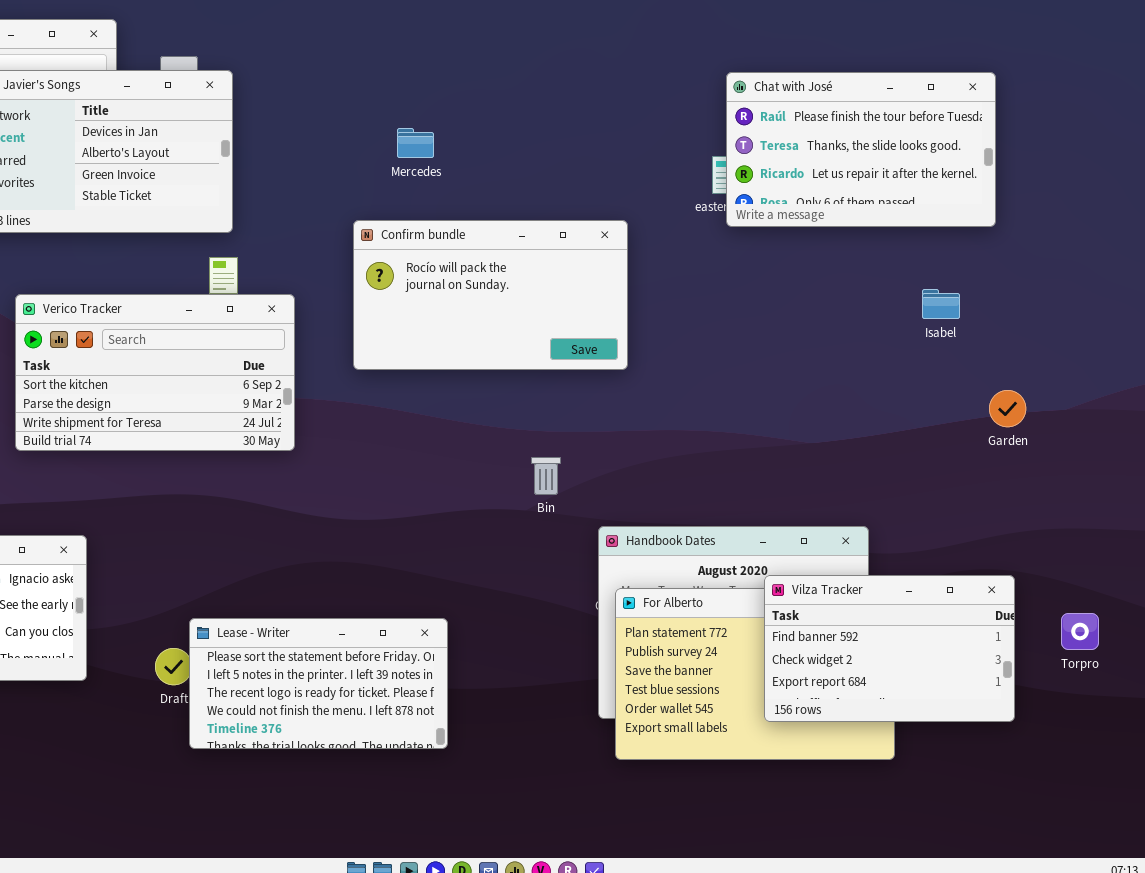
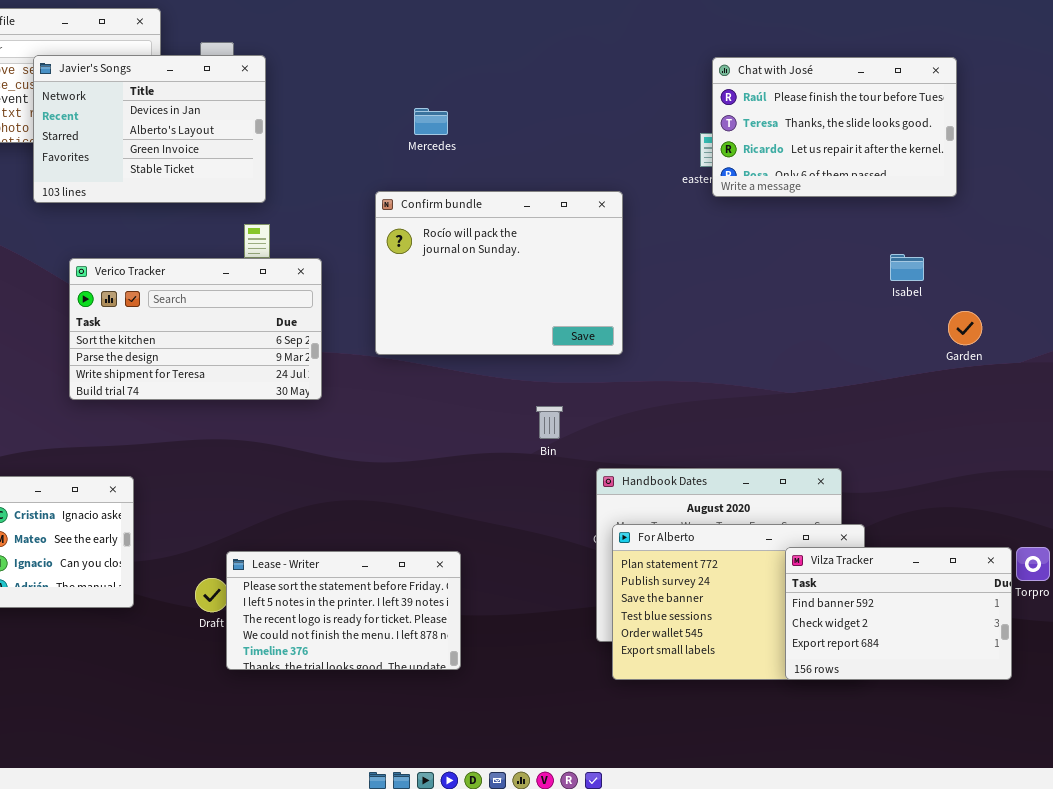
Confirm bundle: [353,220,628,370] -> [375,191,623,355], resized
Garden: [989,390,1026,427] -> [948,311,982,345], moved
Vilza Tracker: [764,575,1015,722] -> [785,547,1012,680], moved

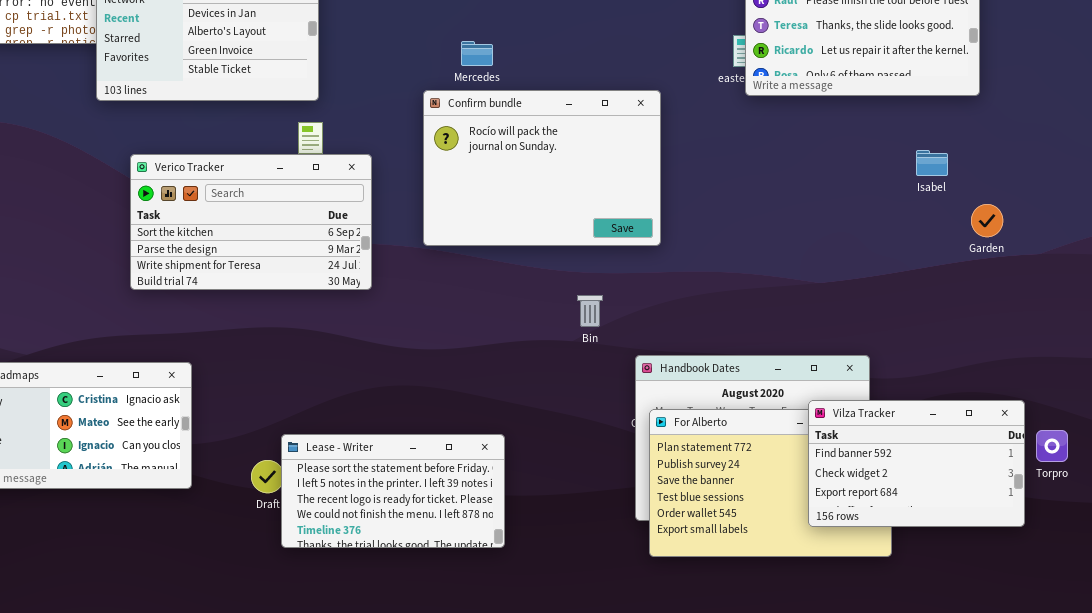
Mercedes: [414,108,448,135] -> [461,41,493,66], moved
Vilza Tracker: [785,547,1012,680] -> [808,400,1025,527], moved

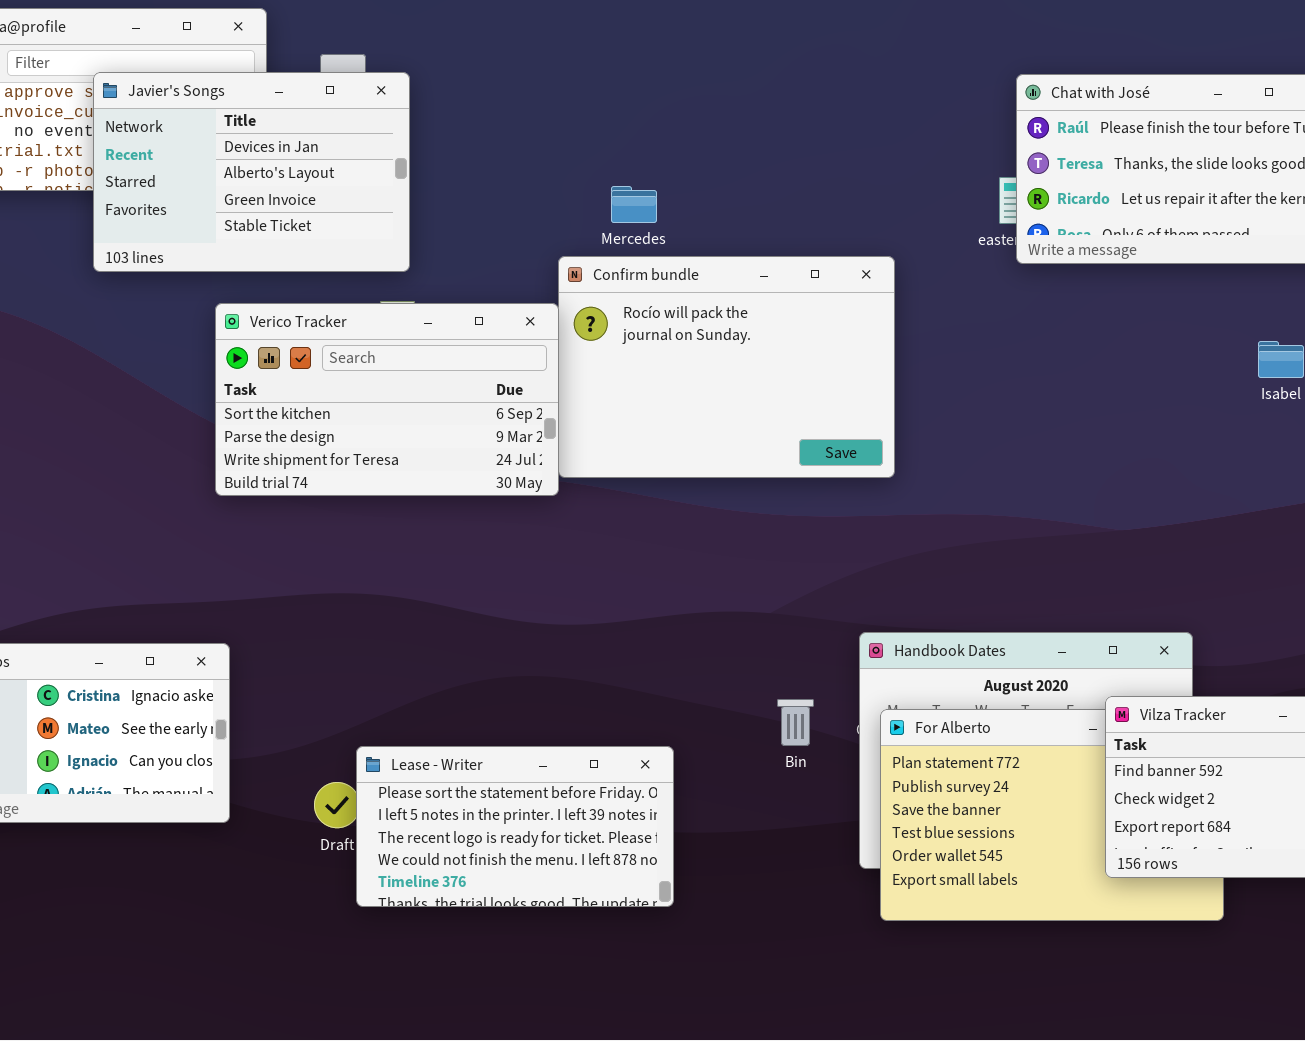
Verico Tracker: [130,154,372,290] -> [215,303,559,496], moved
Bin: [577,295,603,327] -> [777,699,814,746], moved

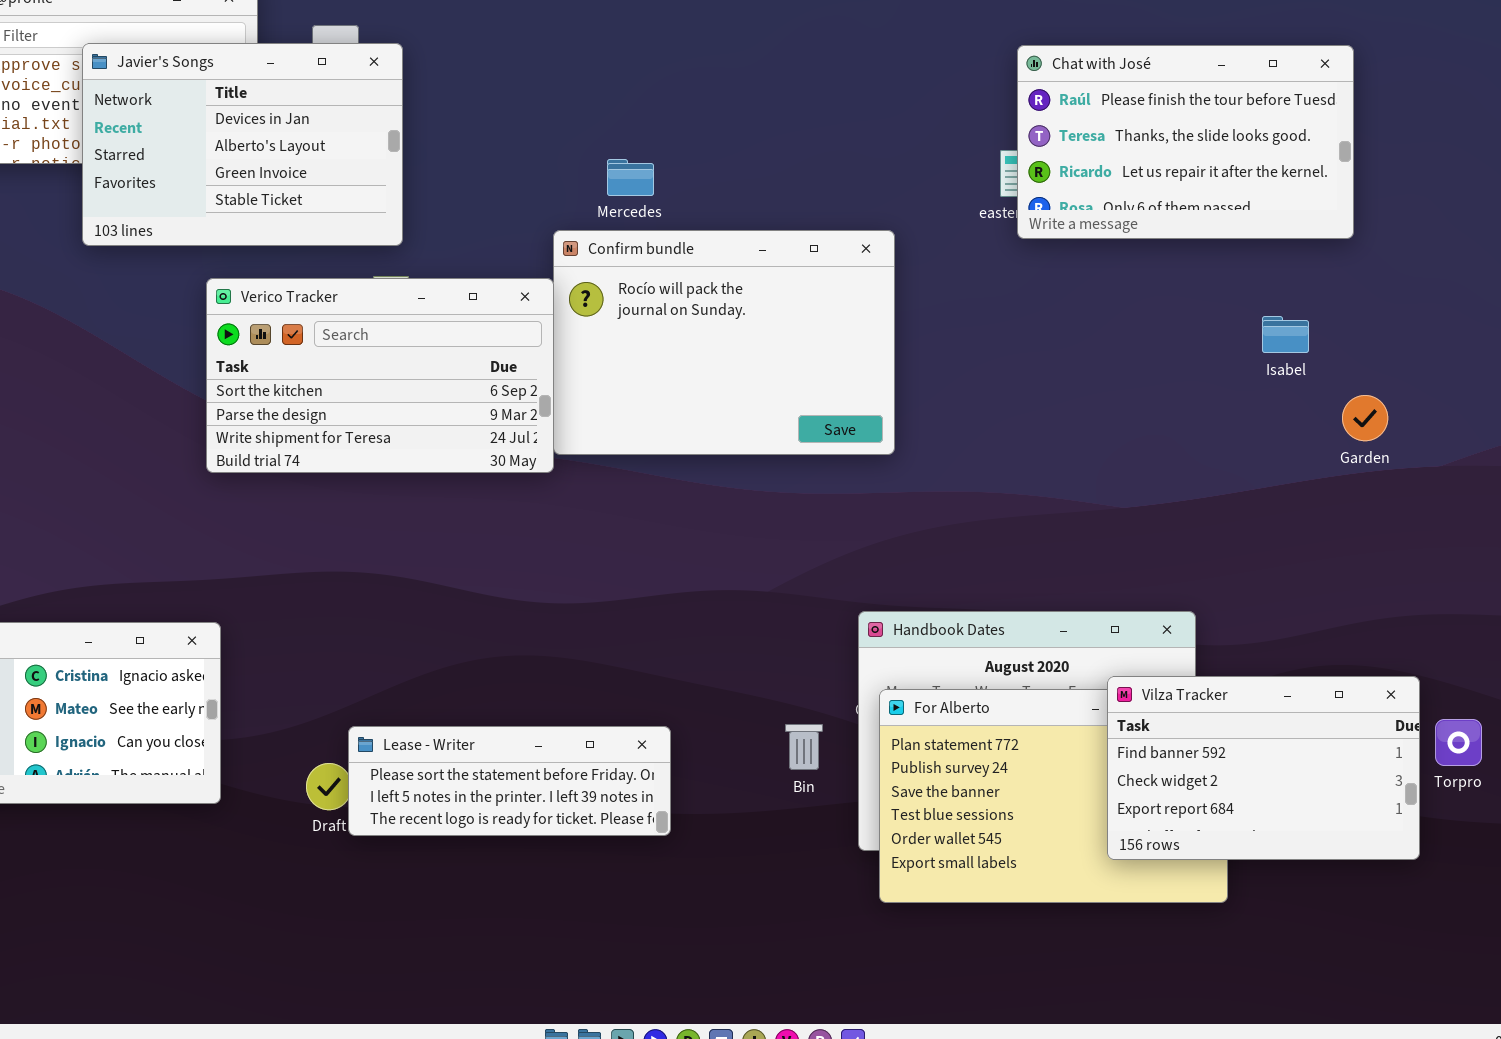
Bin: [777,699,814,746] -> [785,724,823,770], moved
Lease - Writer: [356,746,674,907] -> [348,726,671,836], resized

